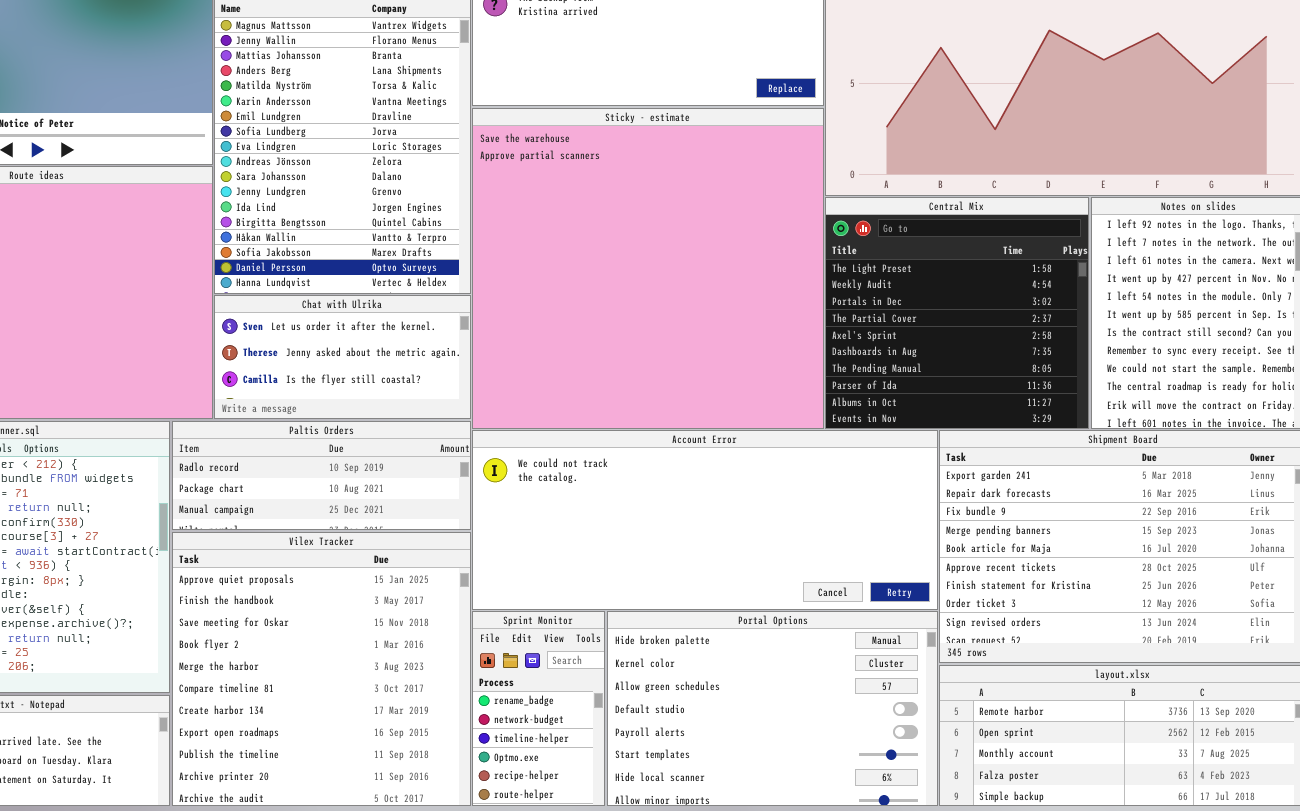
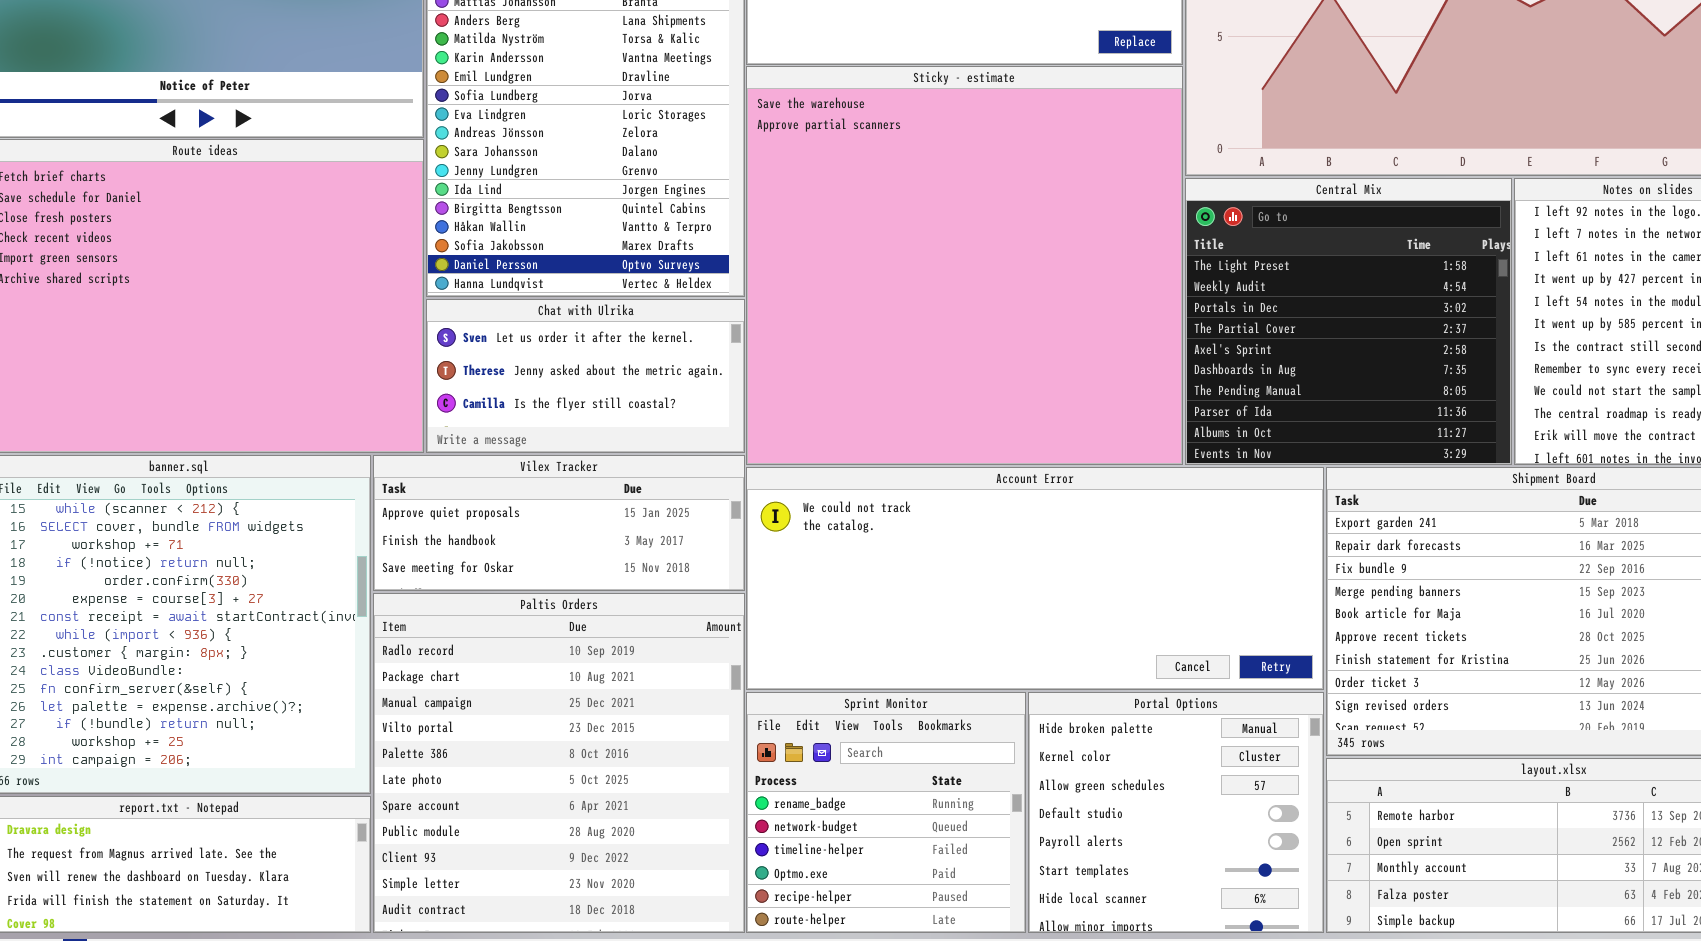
Paltis Orders: [172,421,471,530] -> [373,593,745,933], moved, resized
Vilex Tracker: [172,532,471,806] -> [373,455,745,591], moved, resized
Sprint Monitor: [472,611,605,806] -> [746,692,1026,933], resized
Portal Options: [607,611,938,806] -> [1028,692,1324,933], resized

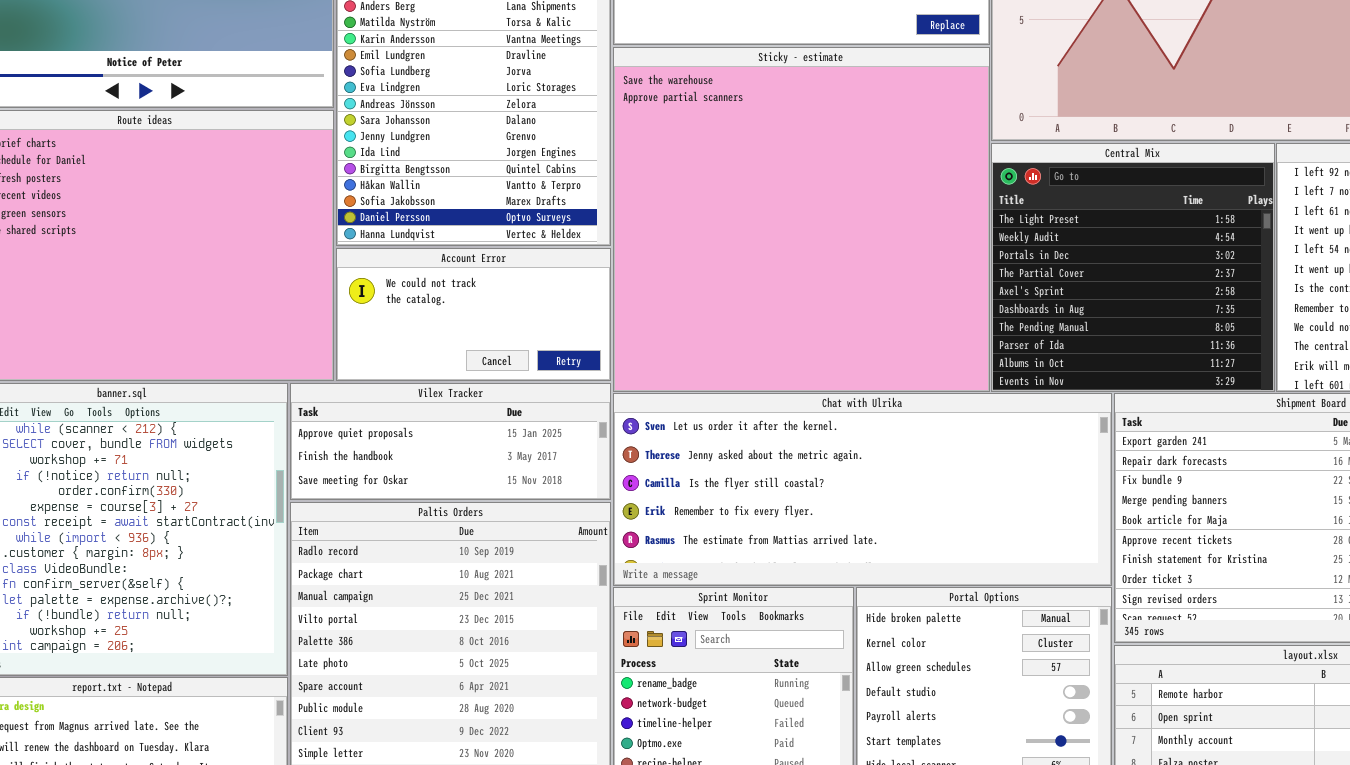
Chat with Ulrika: [426,299,745,453] -> [613,393,1112,586], moved, resized
Account Error: [746,467,1324,690] -> [336,248,611,381], moved, resized

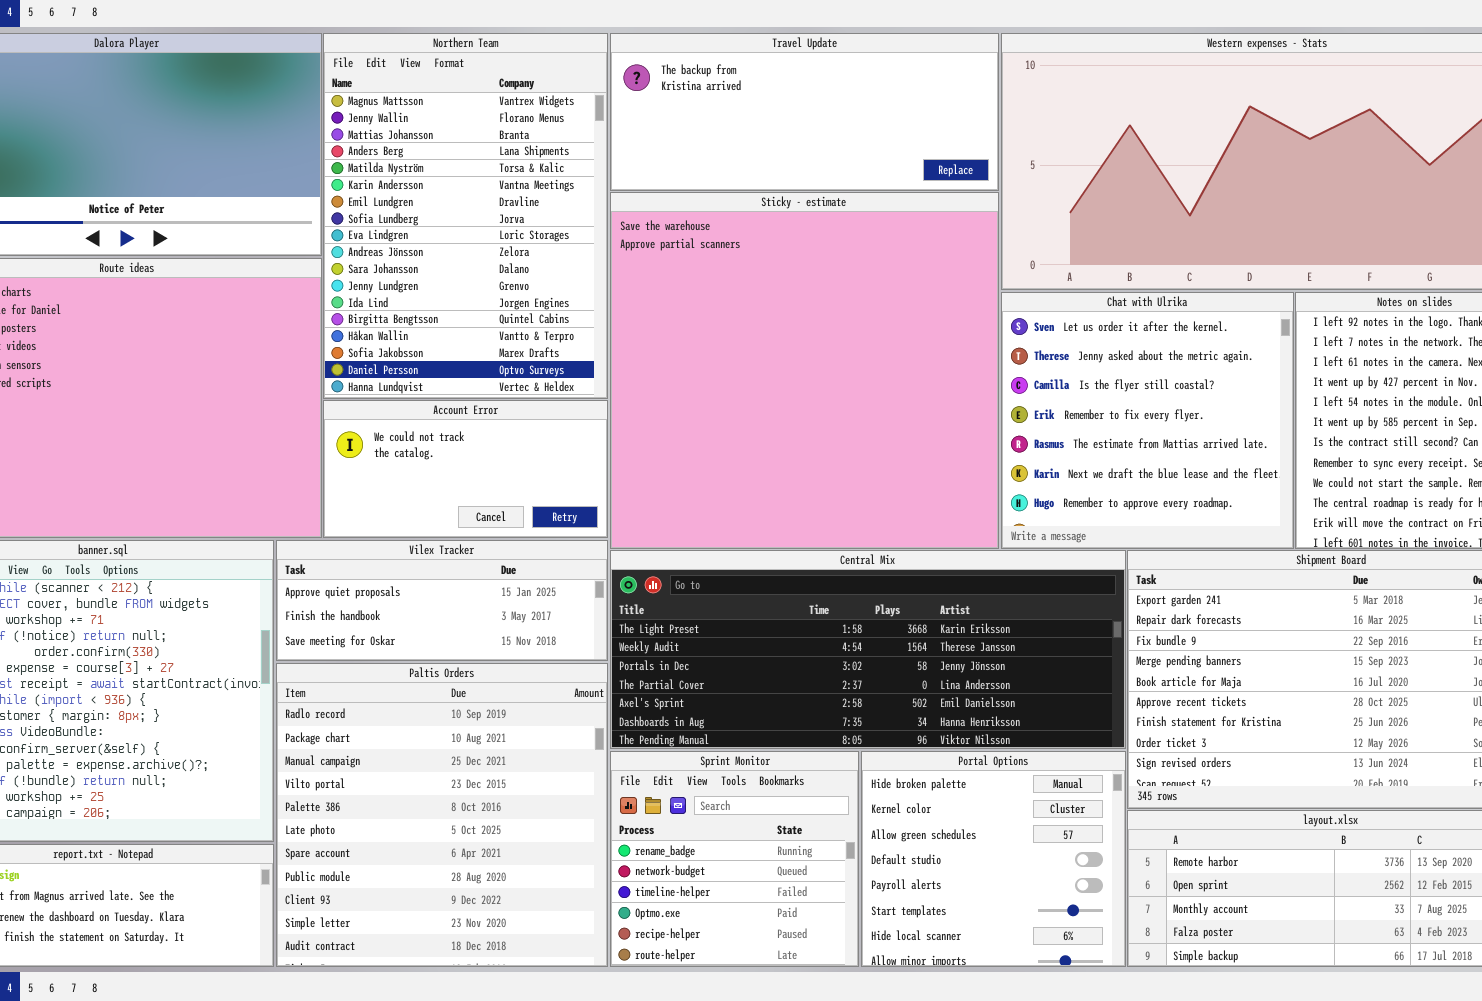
Central Mix: [991,143,1275,392] -> [610,550,1126,749], moved, resized
Chat with Ulrika: [613,393,1112,586] -> [1001,292,1294,549], moved, resized

